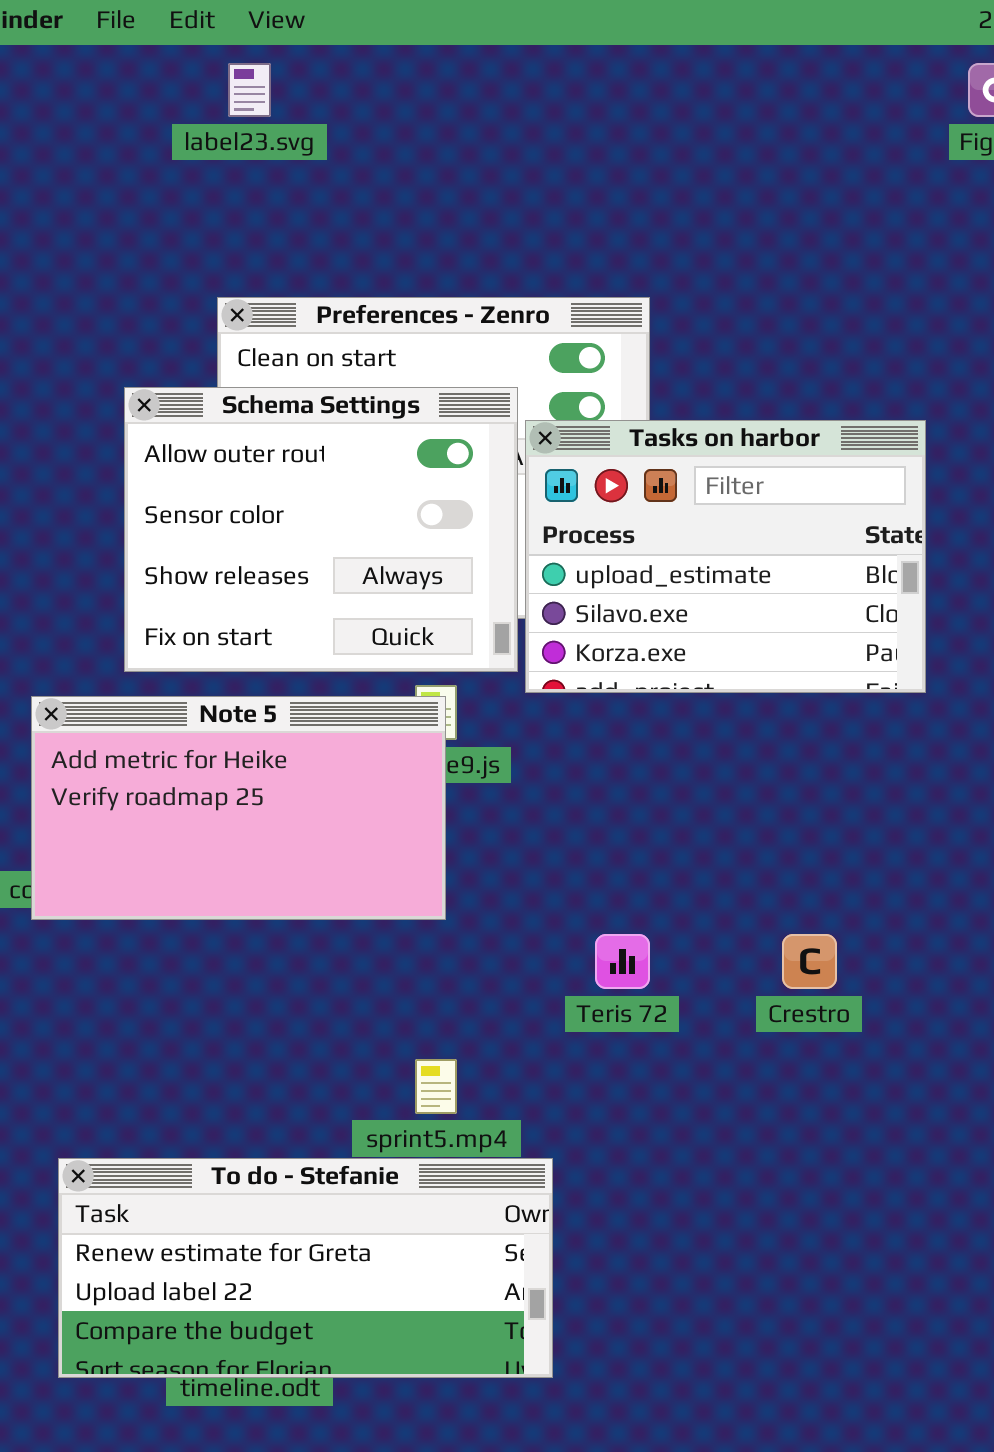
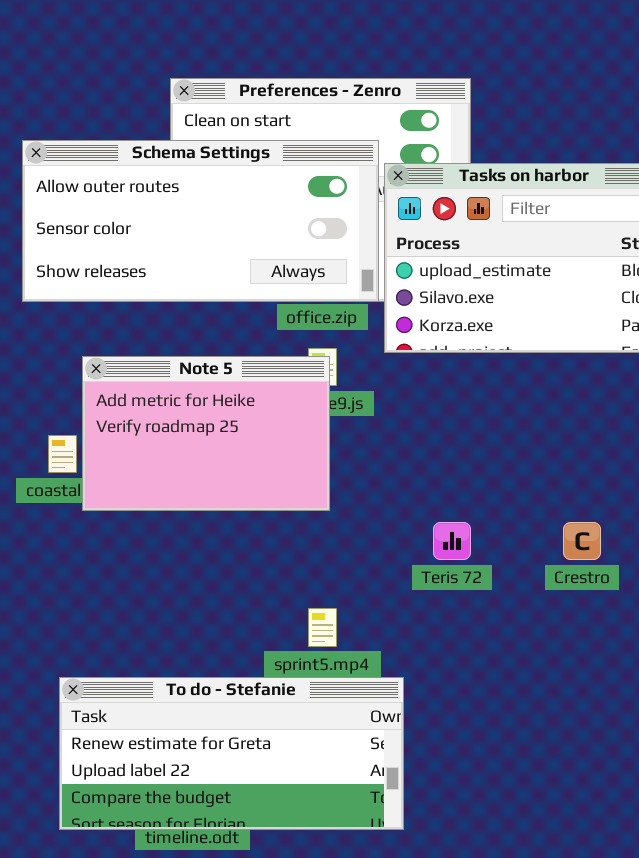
Schema Settings: [124,387,518,672] -> [22,140,379,302], resized
Note 5: [31,696,446,920] -> [82,356,330,511], resized

